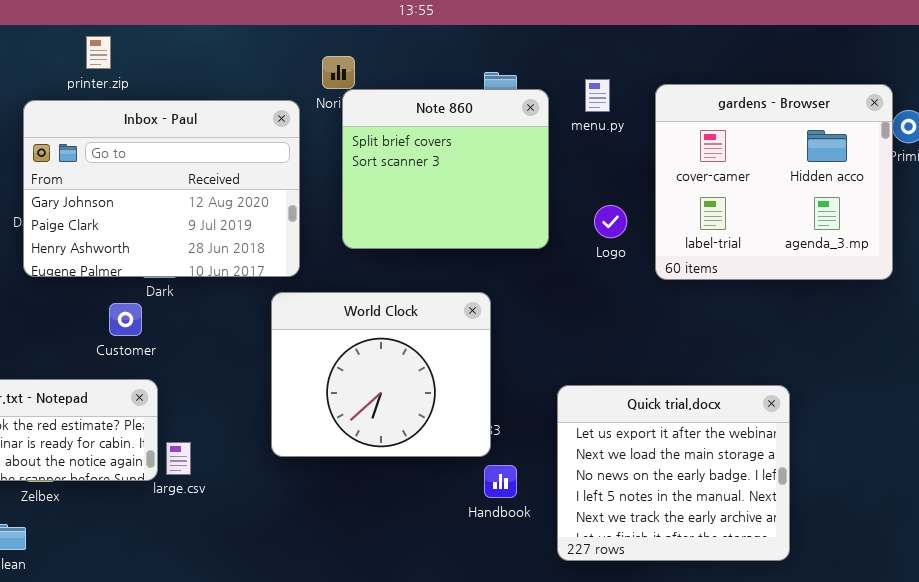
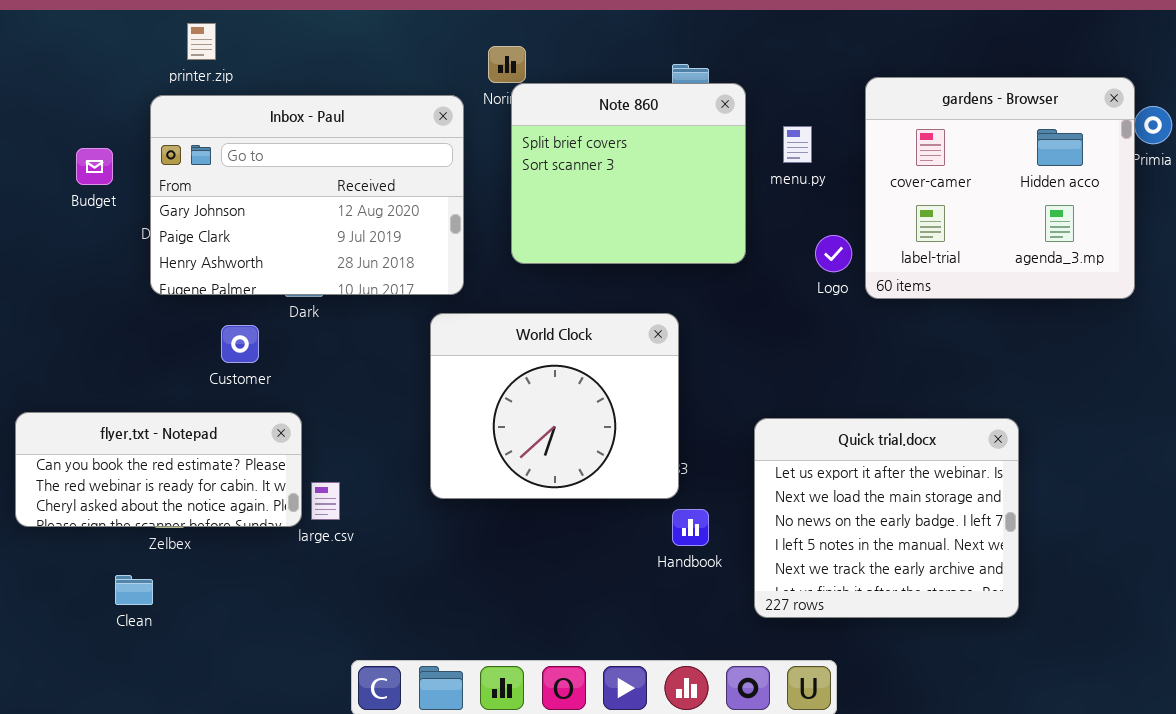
printer.zip: [86,36,111,69] -> [187,23,216,60], moved
menu.py: [585,79,610,112] -> [783,126,812,163], moved
Logo: [594,205,627,238] -> [815,235,852,272], moved
Customer: [109,303,142,336] -> [221,325,259,363], moved

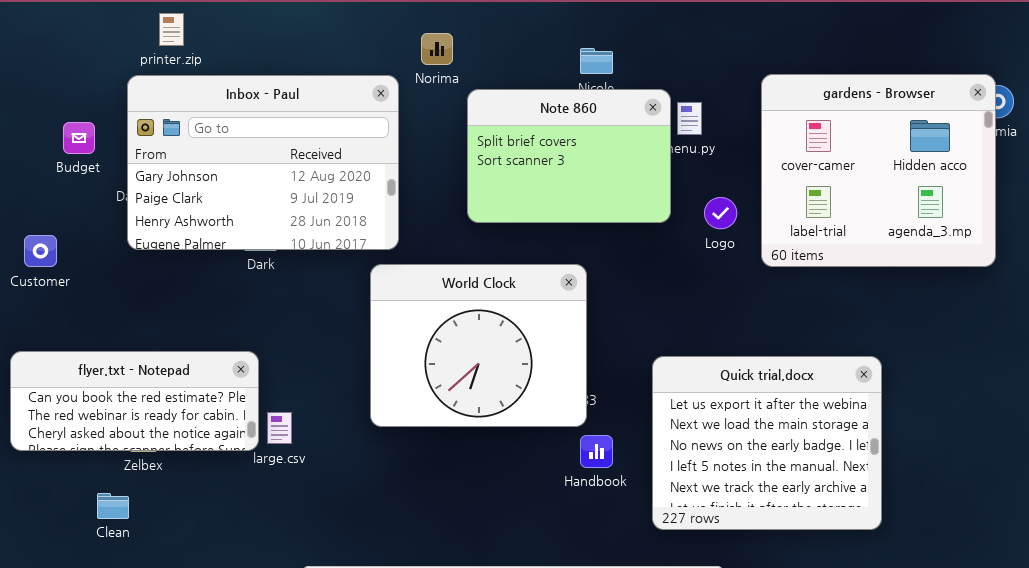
gardens - Browser: [865,77,1135,299] -> [761,74,996,267], moved
Note 860: [511,83,746,264] -> [467,89,671,223], moved, resized
Customer: [221,325,259,363] -> [24,235,57,267], moved

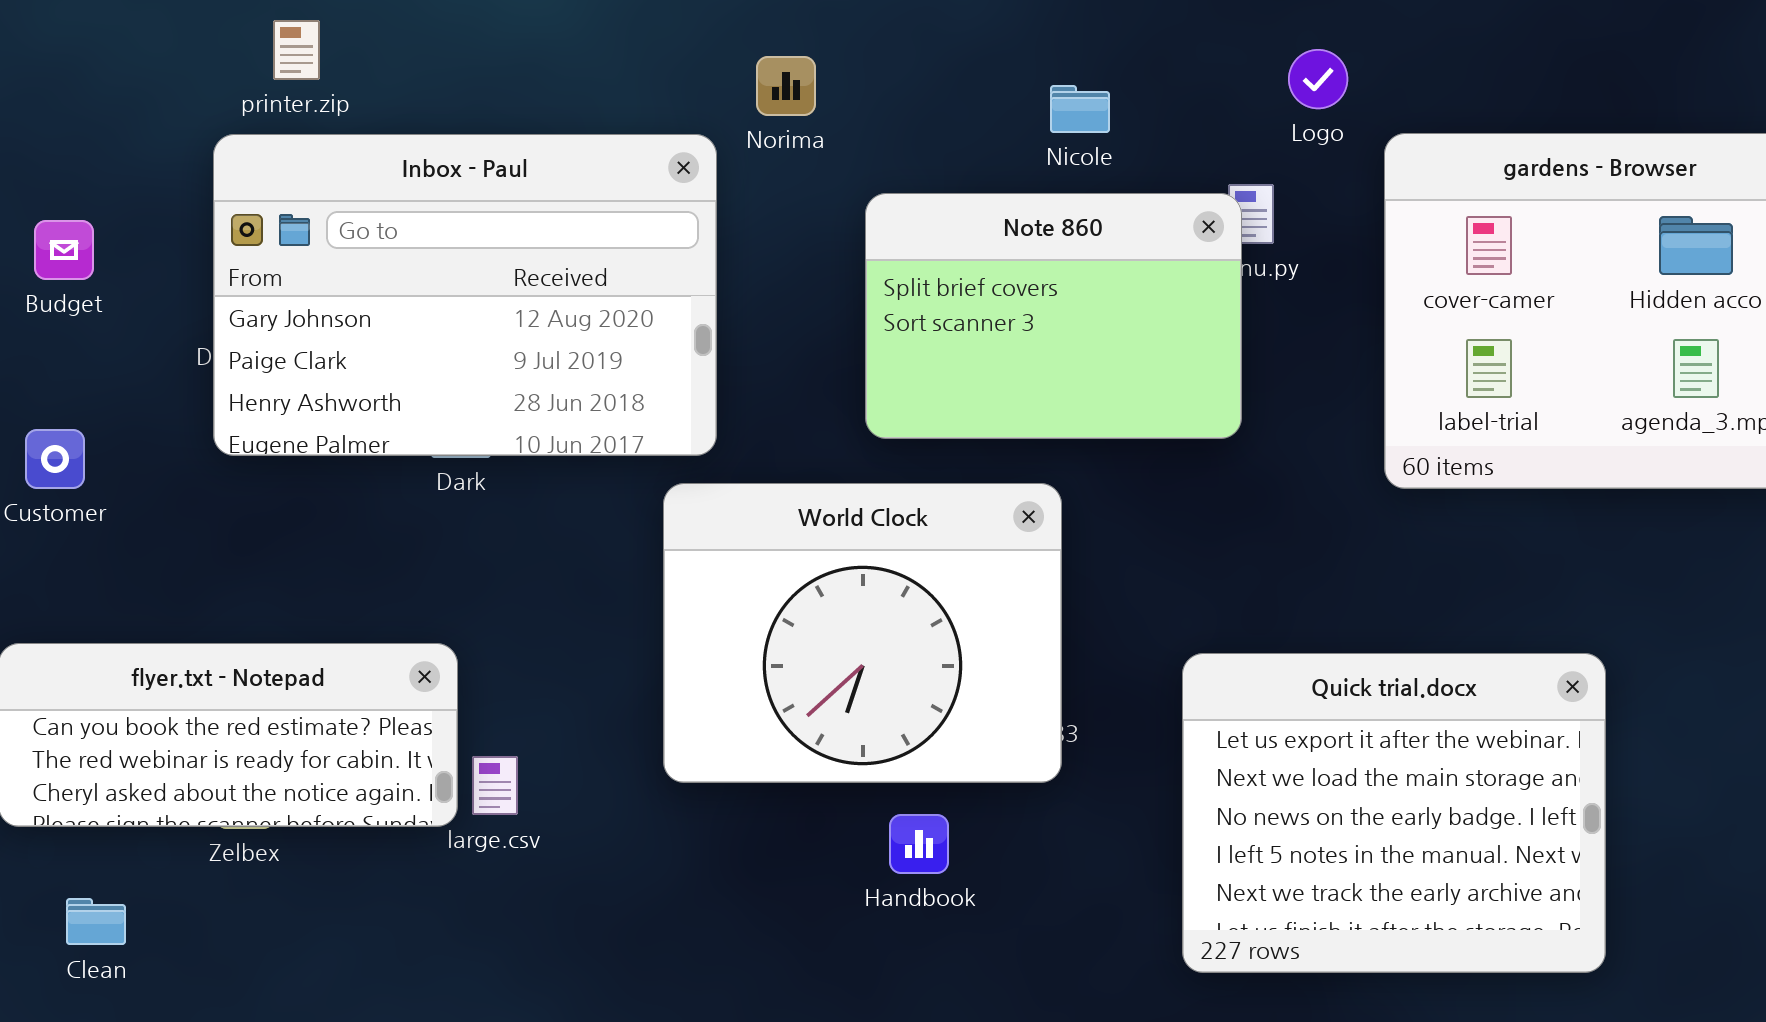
Note 860: [467,89,671,223] -> [865,193,1242,439], moved
Budget: [63,122,95,154] -> [34,220,94,280], moved
Logo: [704,197,737,229] -> [1288,49,1348,109], moved
Handbook: [580,435,613,468] -> [889,814,949,874], moved
Clean: [97,493,129,519] -> [66,898,126,945], moved

